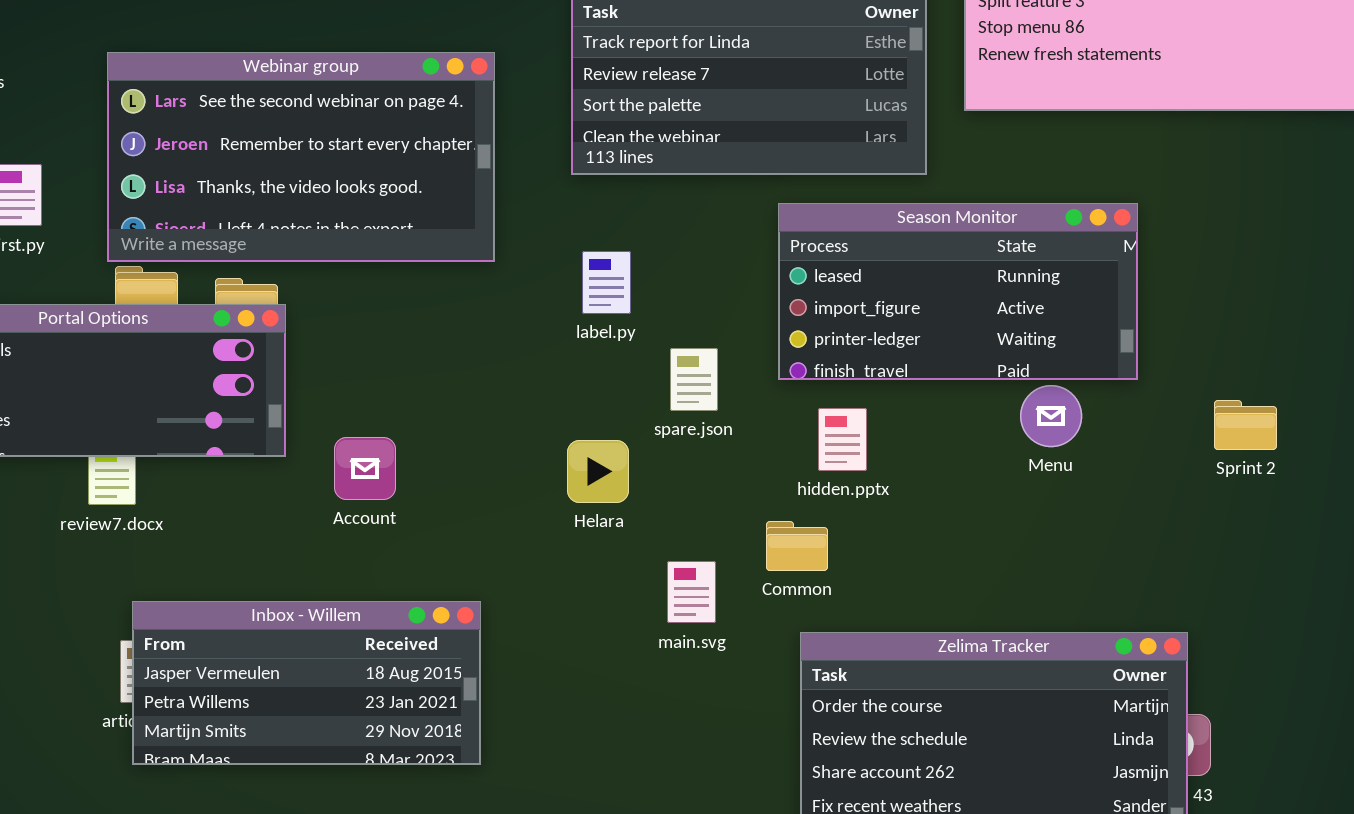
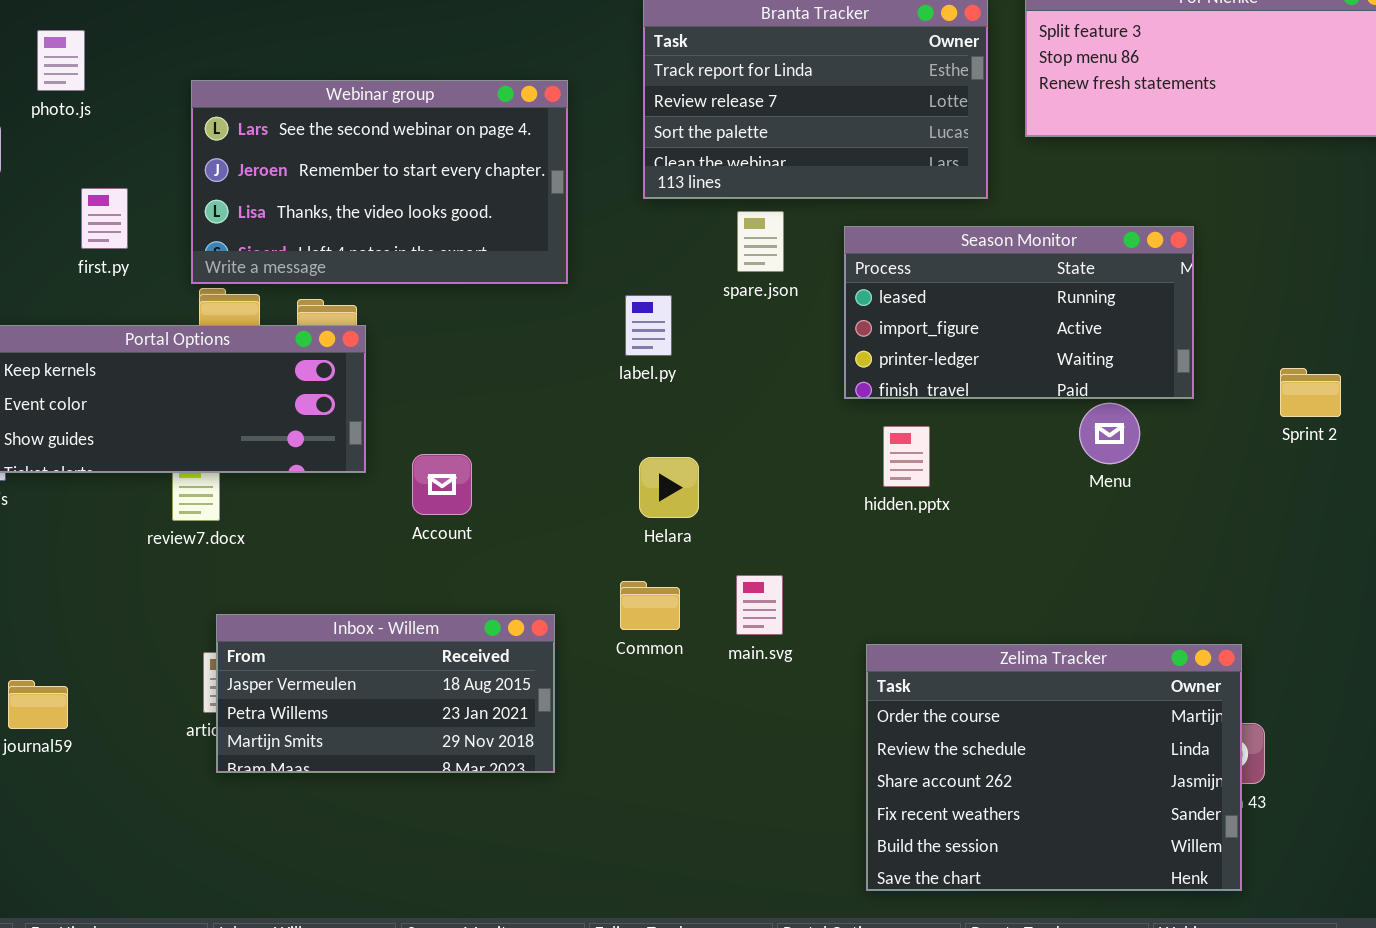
label.py: [582,251,631,314] -> [625,295,672,356], moved
spare.json: [670,348,718,411] -> [737,211,784,272], moved
Sprint 2: [1214,400,1277,450] -> [1280,368,1341,417], moved
Common: [766,521,828,571] -> [620,581,680,630], moved

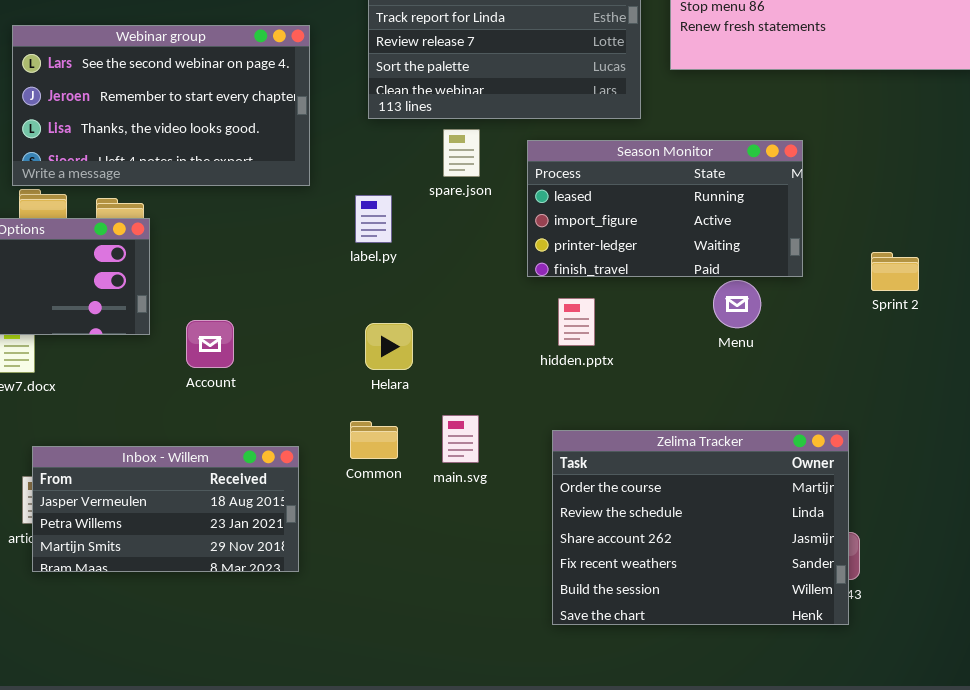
Zelima Tracker: [866,644,1242,891] -> [552,430,849,625], moved

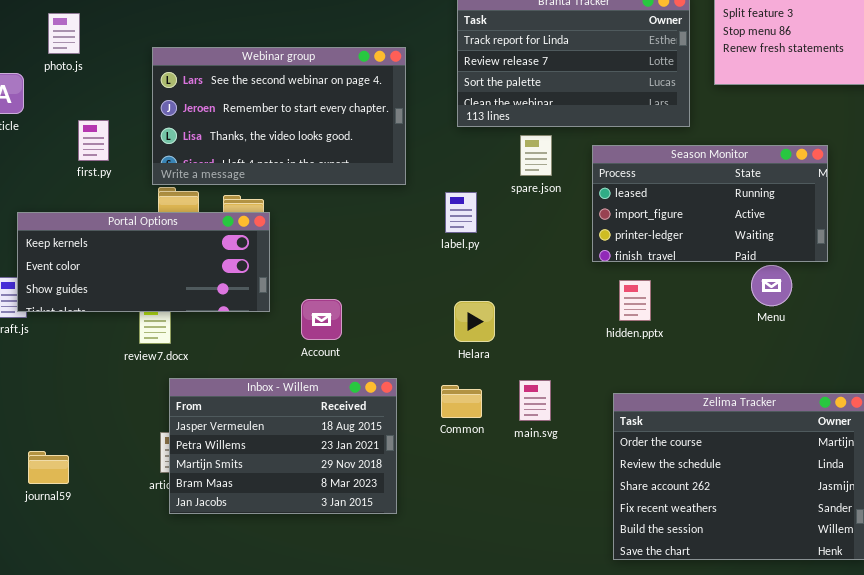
Inbox - Willem: [32,446,299,572] -> [169,378,397,514], resized

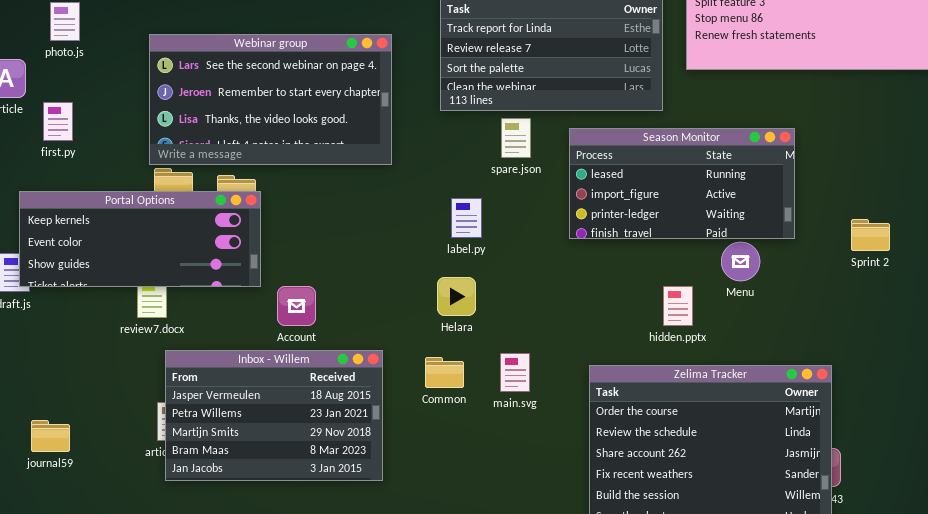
first.py: [78,120,109,161] -> [43,102,73,141], moved
label.py: [445,192,477,233] -> [451,198,482,238], moved
hidden.pptx: [619,280,651,321] -> [663,286,693,326], moved
Account: [301,299,342,340] -> [277,286,316,326], moved

